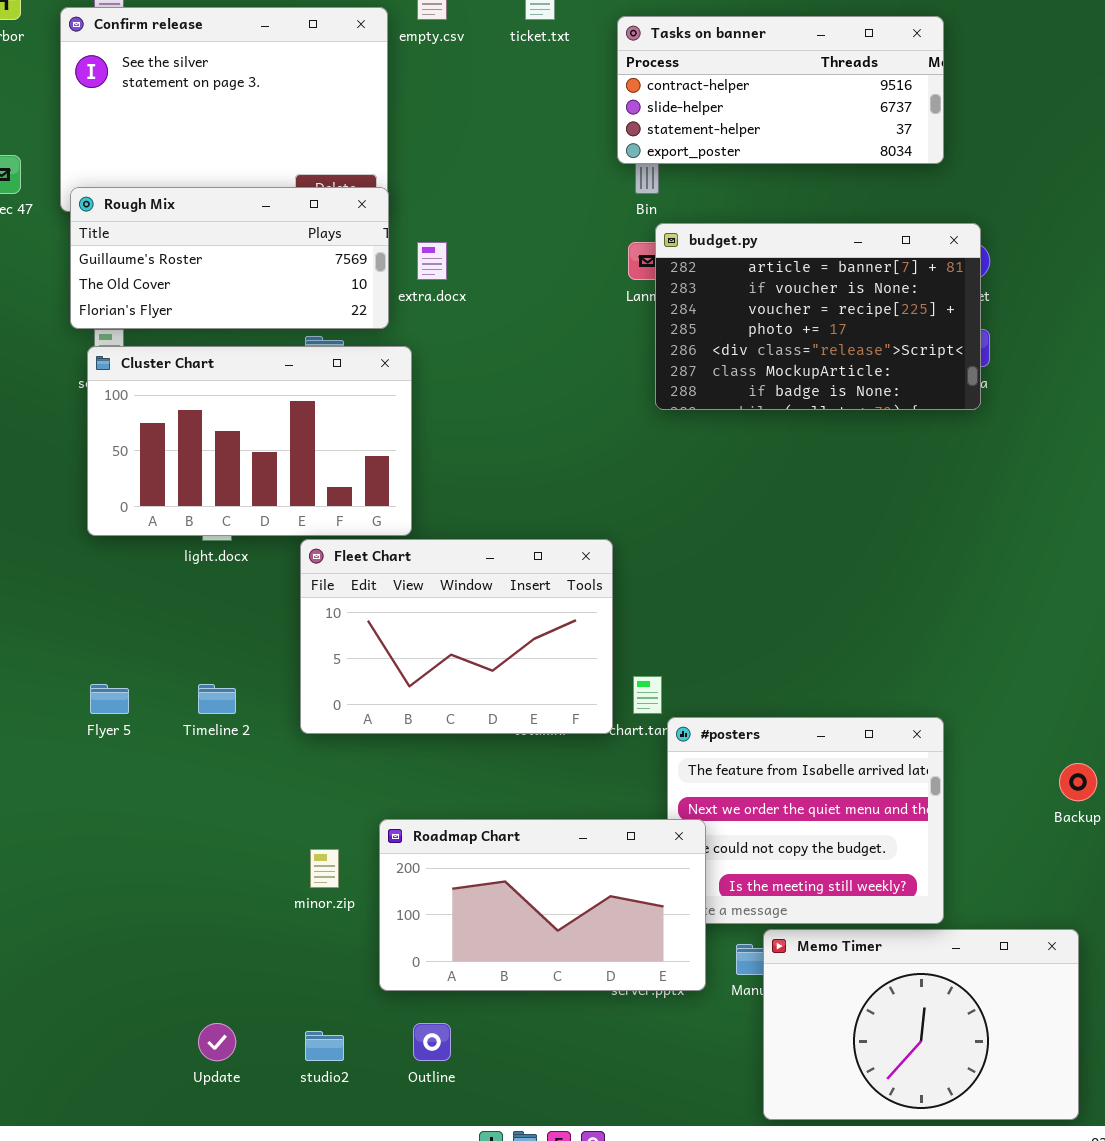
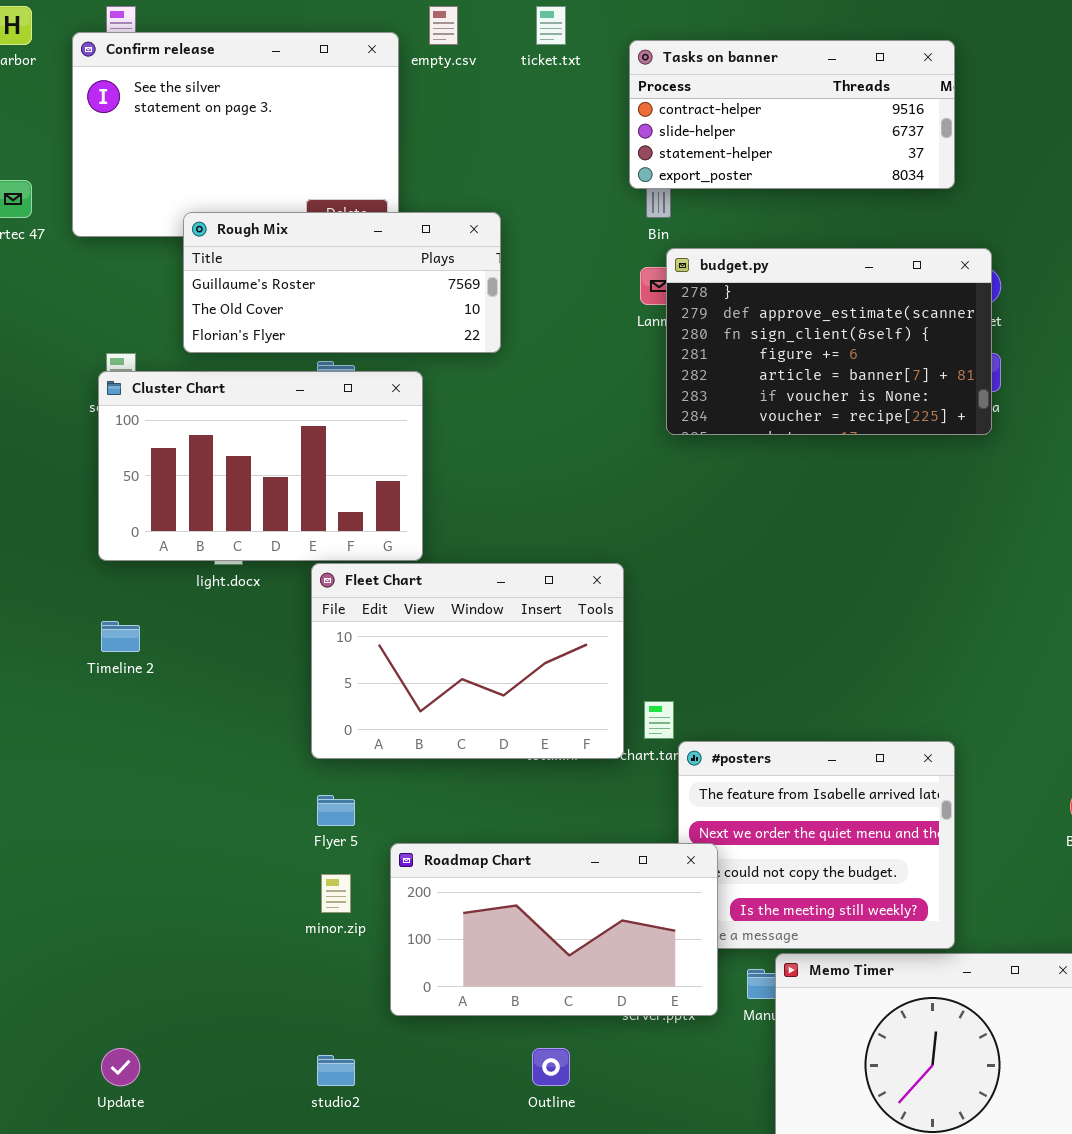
Rough Mix: [70,187,389,329] -> [183,212,501,353], moved
budget.py: [655,223,981,410] -> [666,248,992,435], scrolled up 4 rows
Flyer 5: [90,684,129,714] -> [317,795,355,826], moved
Timeline 2: [198,684,236,714] -> [101,621,140,652], moved
Update: [198,1023,236,1061] -> [101,1048,140,1086], moved
Outline: [413,1023,451,1061] -> [532,1048,570,1086], moved

